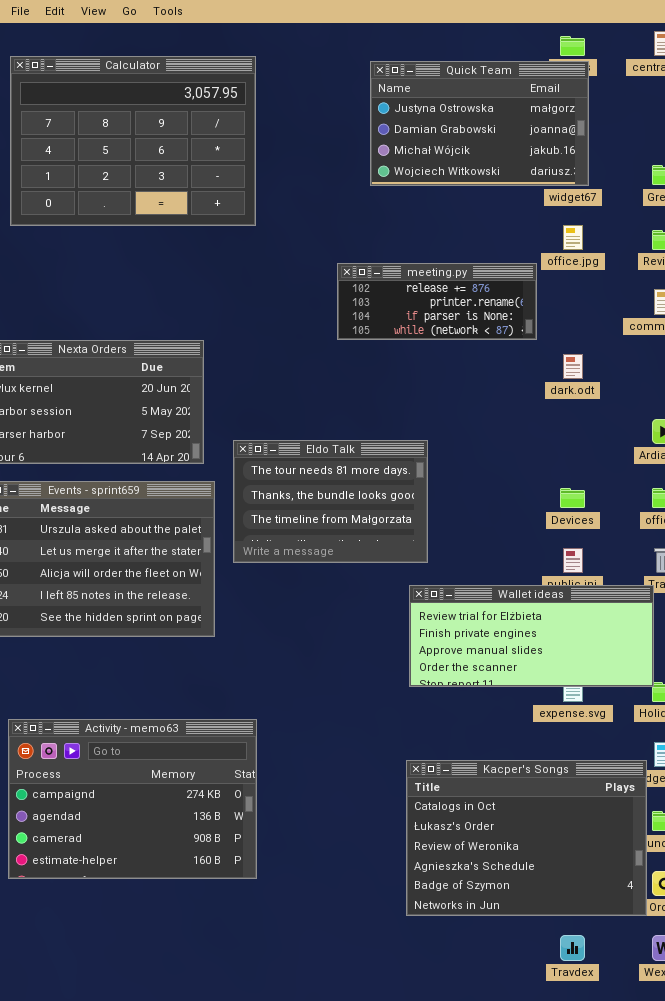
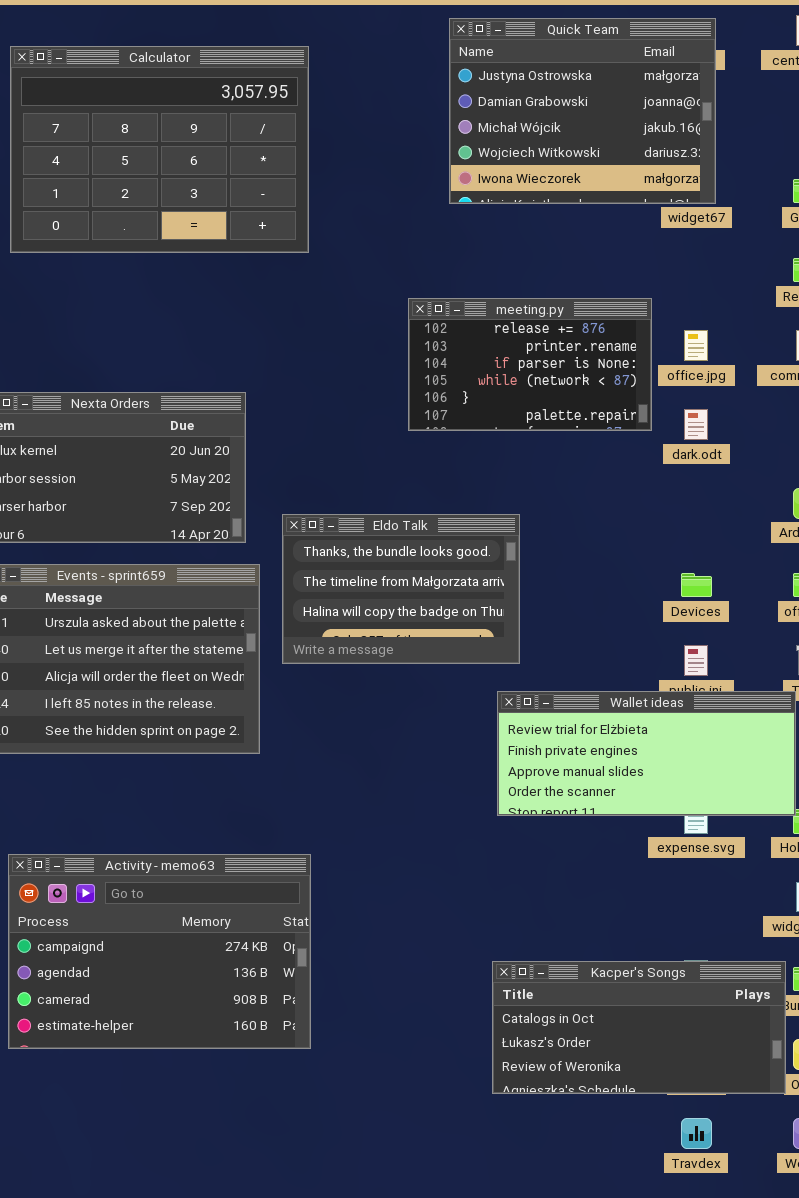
Quick Team: [370,61,589,186] -> [449,18,716,204], resized
office.jpg: [563,225,583,250] -> [684,330,708,361], moved
meeting.py: [337,263,537,340] -> [408,298,652,431], resized
Eldo Talk: [233,440,428,563] -> [282,514,520,664], scrolled down 1 row
Kacper's Songs: [406,760,647,916] -> [492,961,786,1094], resized

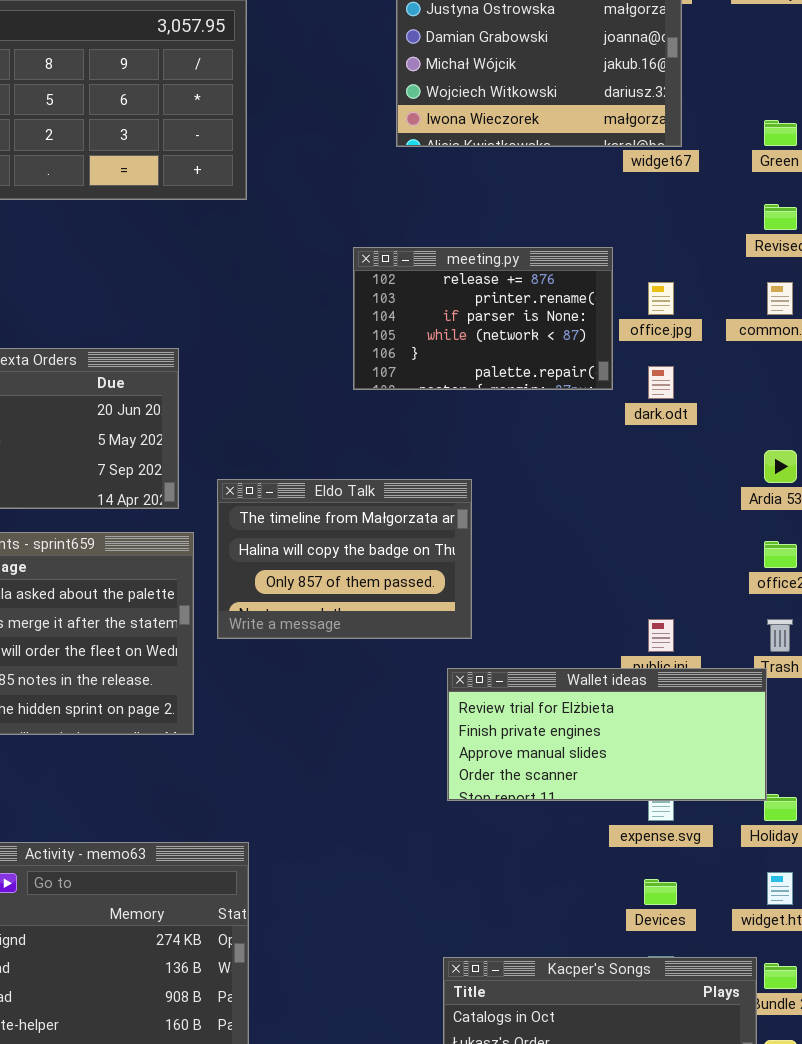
Eldo Talk: [282,514,520,664] -> [217,479,472,639], scrolled down 1 row
Devices: [681,573,712,597] -> [644,879,677,905], moved

